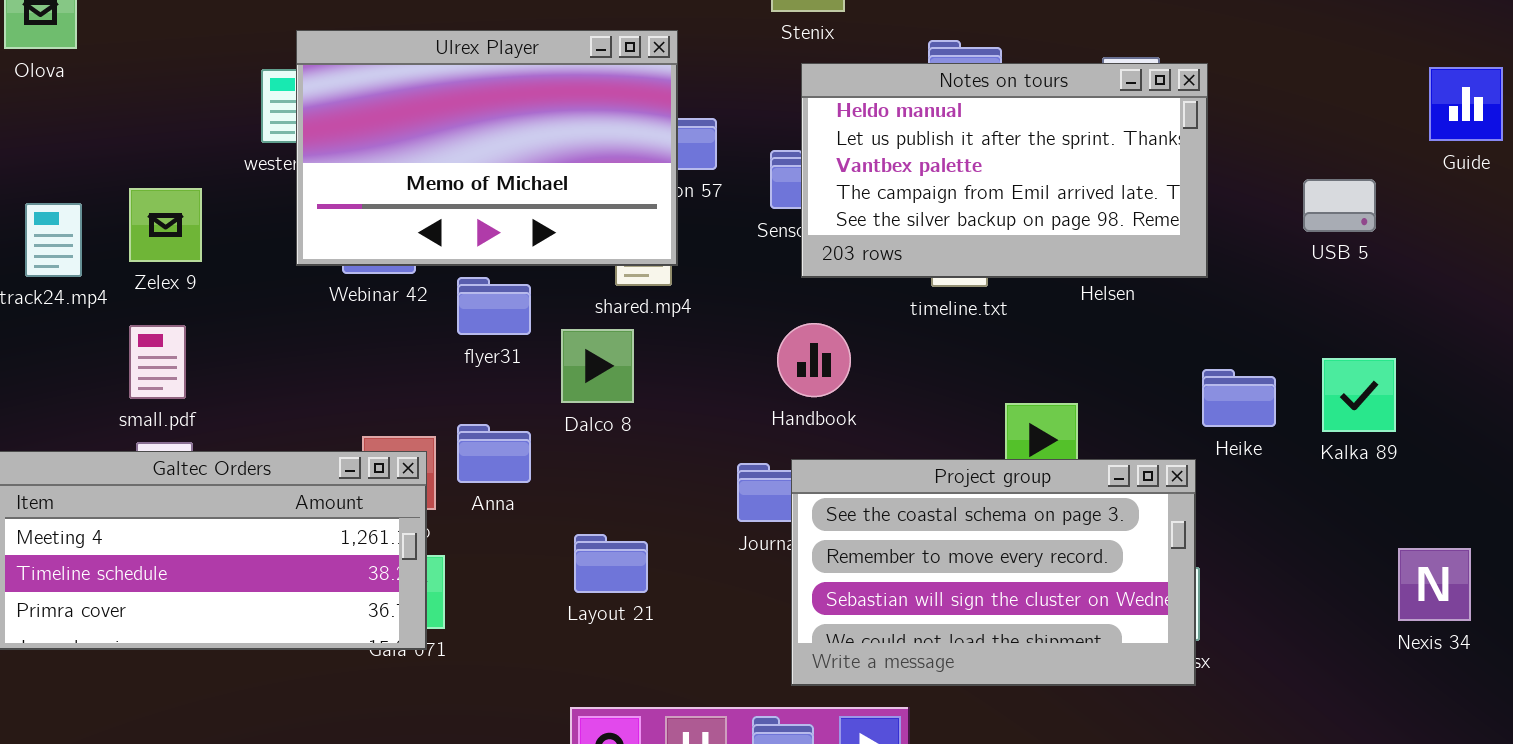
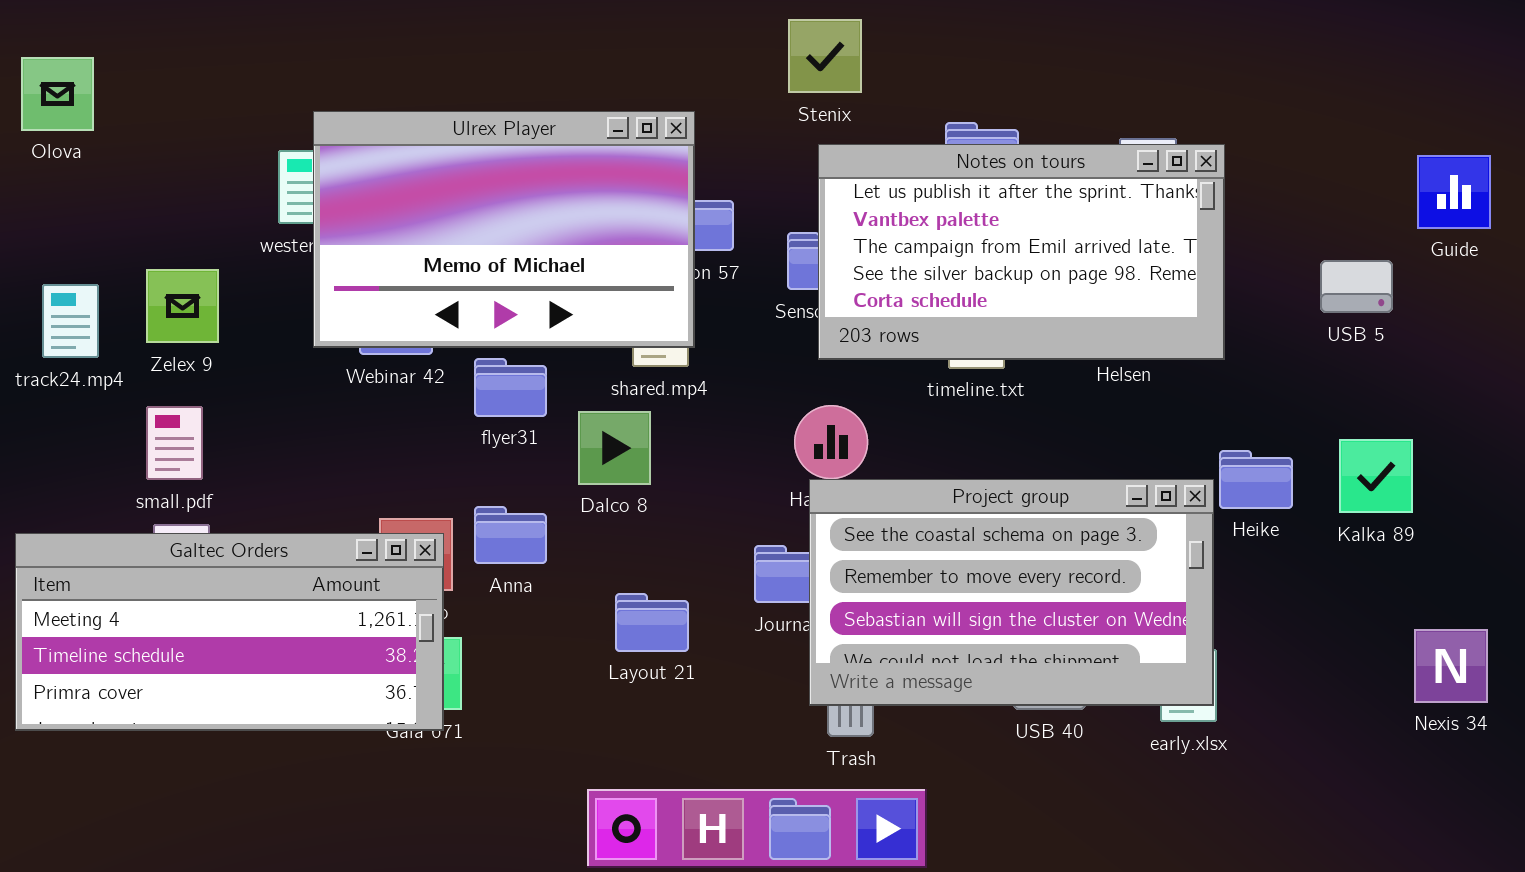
Notes on tours: [801,63,1208,278] -> [818,144,1225,360], scrolled down 1 row
Guide: [1429,67,1503,141] -> [1417,155,1491,229], moved
Project group: [791,459,1196,686] -> [809,479,1214,706], moved
Layout 21: [574,534,648,593] -> [615,593,689,652], moved

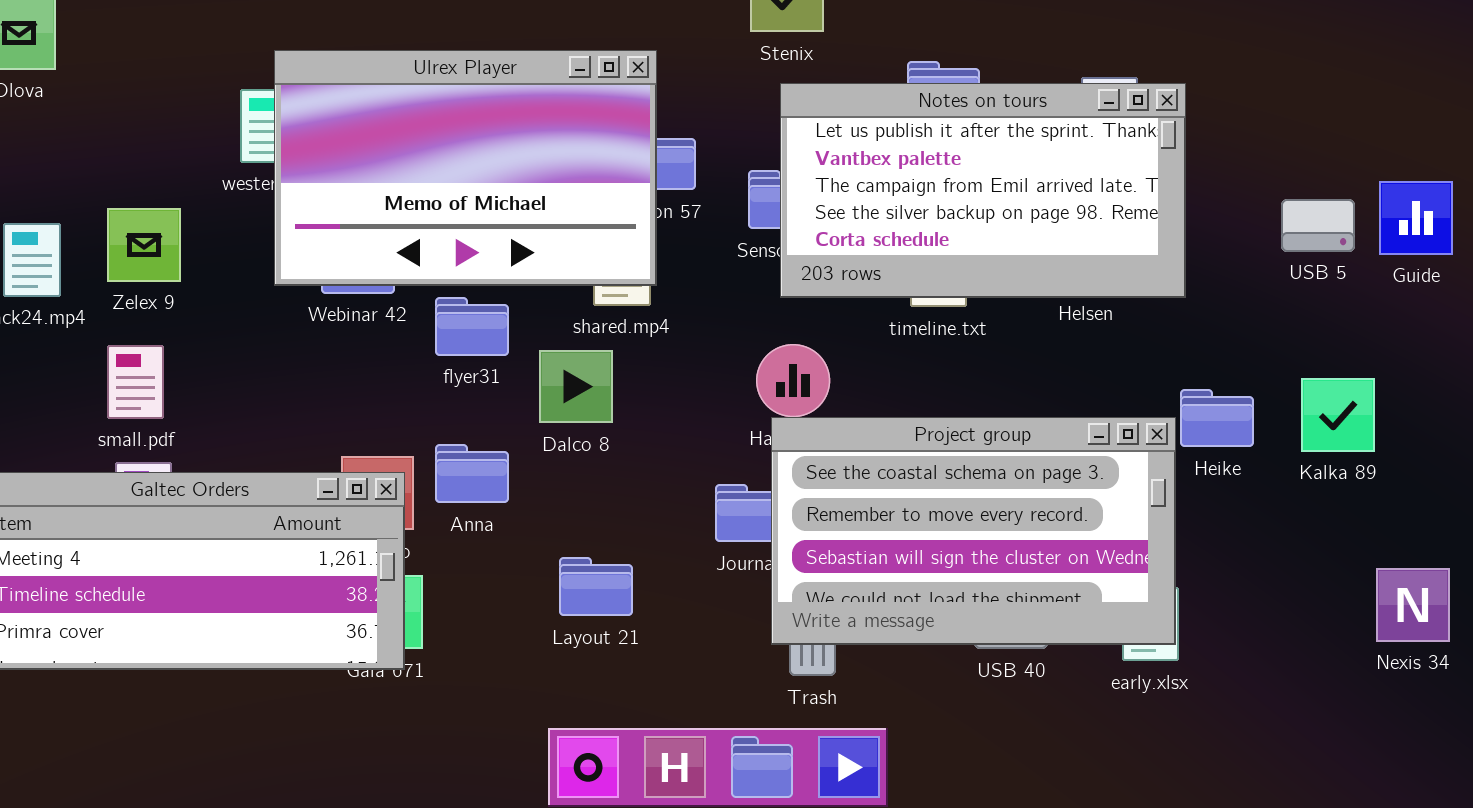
Guide: [1417,155,1491,229] -> [1379,181,1453,255], moved
Layout 21: [615,593,689,652] -> [559,557,633,616], moved

